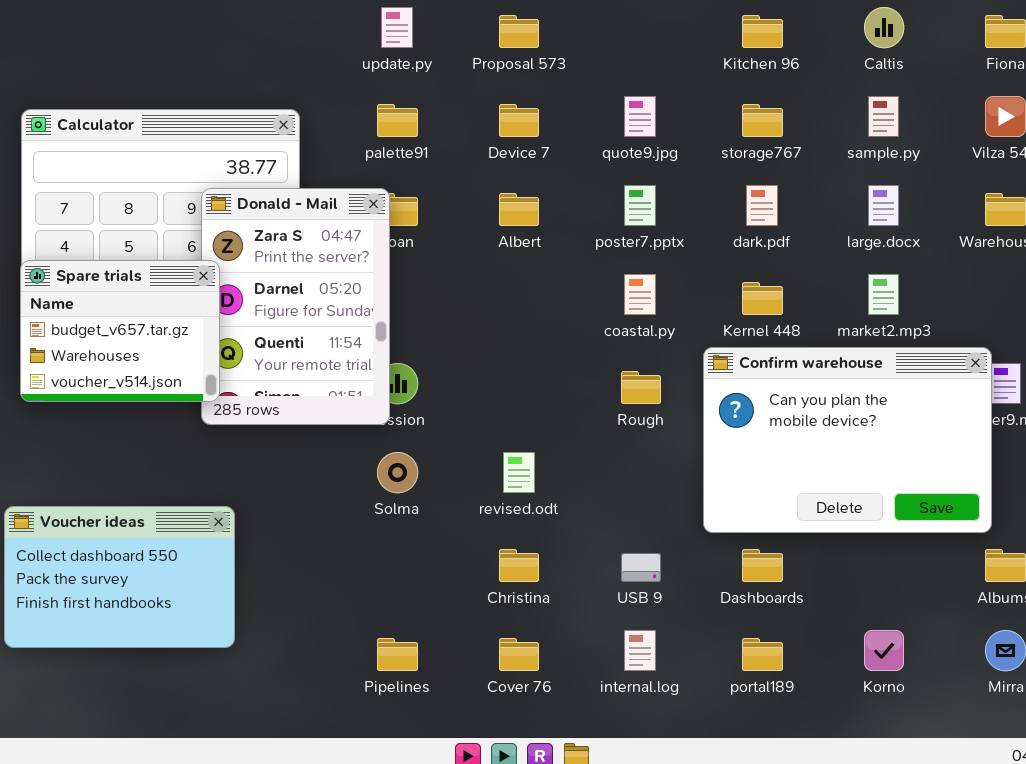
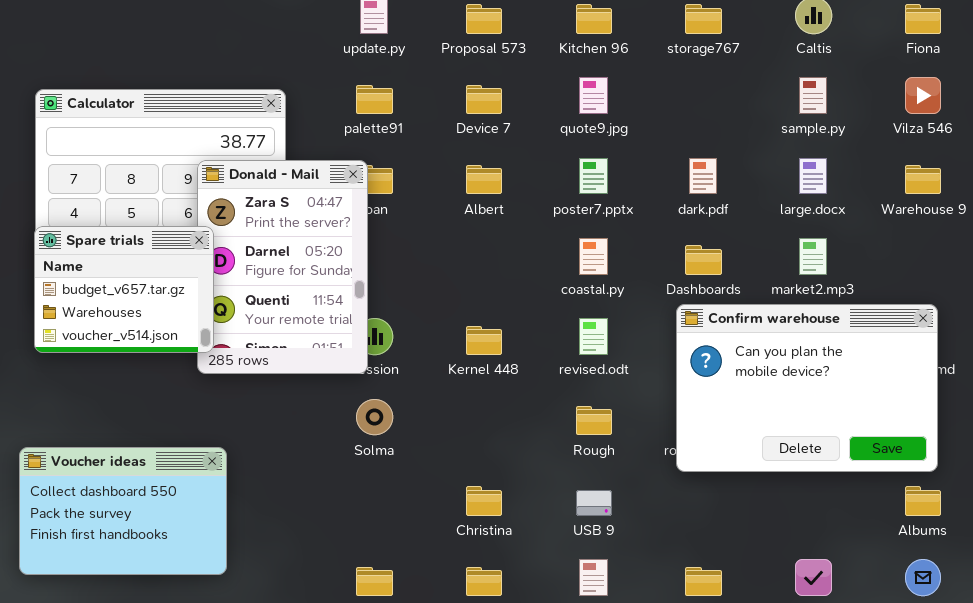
Kitchen 96: [742,15,783,48] -> [576,4,612,34], moved
storage767: [742,104,783,137] -> [685,4,722,34], moved
Kernel 448: [742,282,783,315] -> [466,326,502,355], moved
Confirm warehouse: [703,347,992,533] -> [676,304,938,472], moved
Rough: [621,371,661,404] -> [576,406,612,435], moved
revised.odt: [503,452,535,493] -> [579,318,608,355], moved
Dashboards: [742,549,783,582] -> [685,245,722,275], moved

